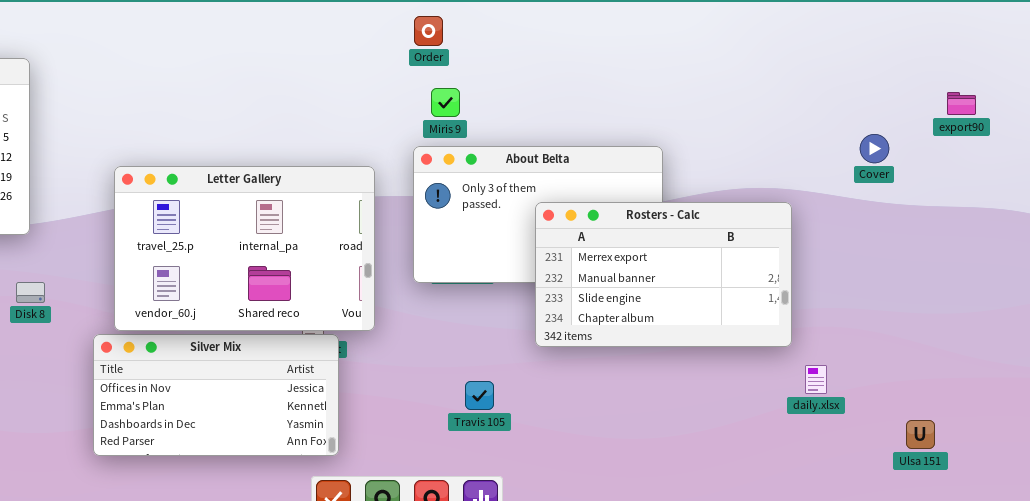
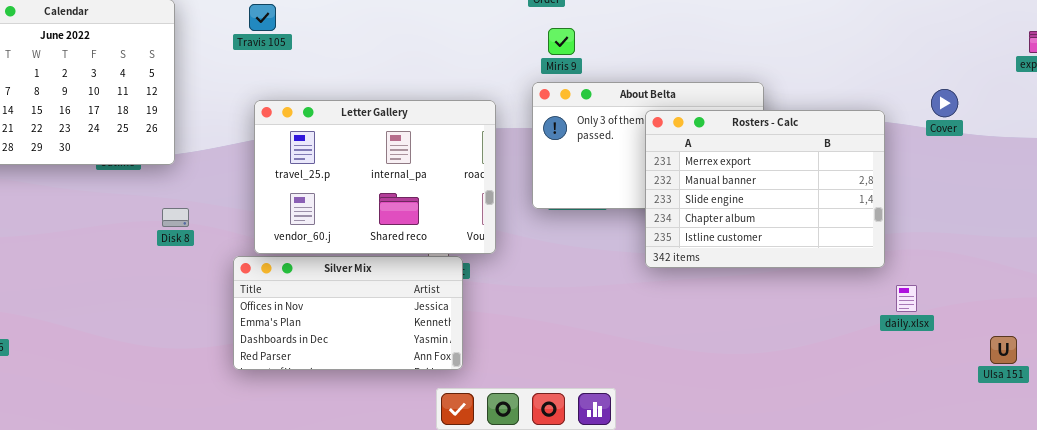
Cover: [860,134,889,163] -> [931,89,958,117], moved
Rosters - Calc: [535,202,792,347] -> [645,110,885,268], resized
Travis 105: [465,381,494,410] -> [249,4,276,31], moved

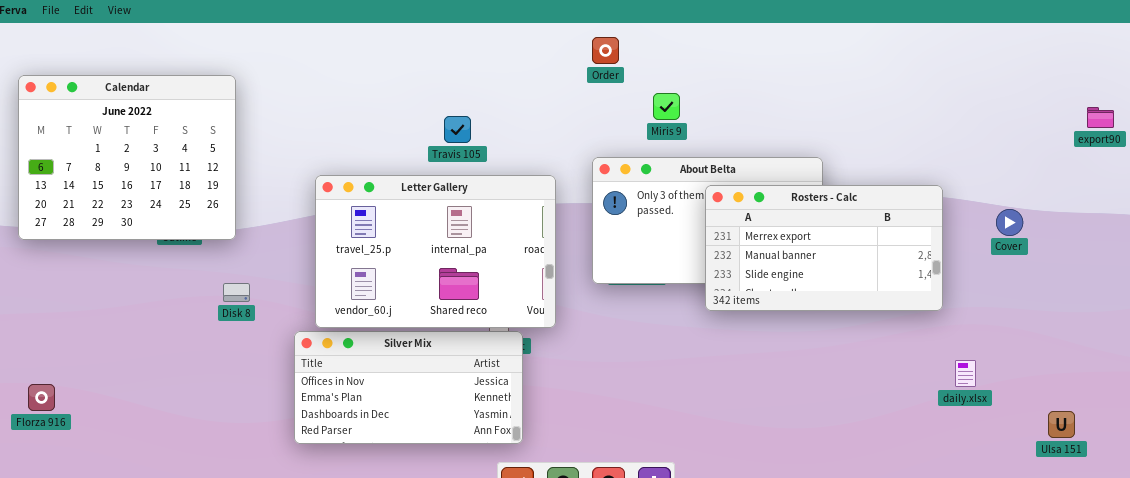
Travis 105: [249,4,276,31] -> [444,116,471,143], moved
Miris 9: [548,28,575,55] -> [653,93,680,120], moved
Cover: [931,89,958,117] -> [996,209,1023,236], moved
Rosters - Calc: [645,110,885,268] -> [705,185,943,311], resized

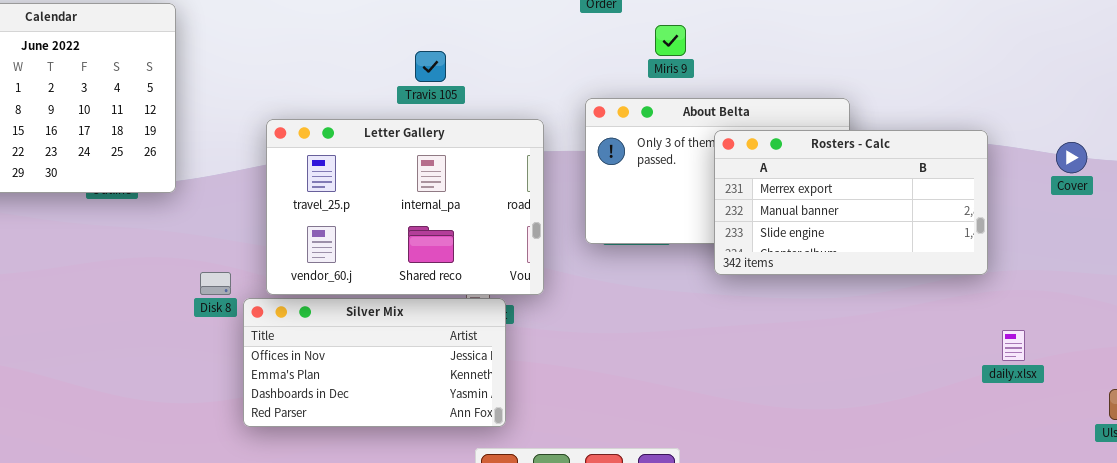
Cover: [996,209,1023,236] -> [1056,142,1087,173], moved
Disk 8: [223,283,250,302] -> [200,272,231,295], moved

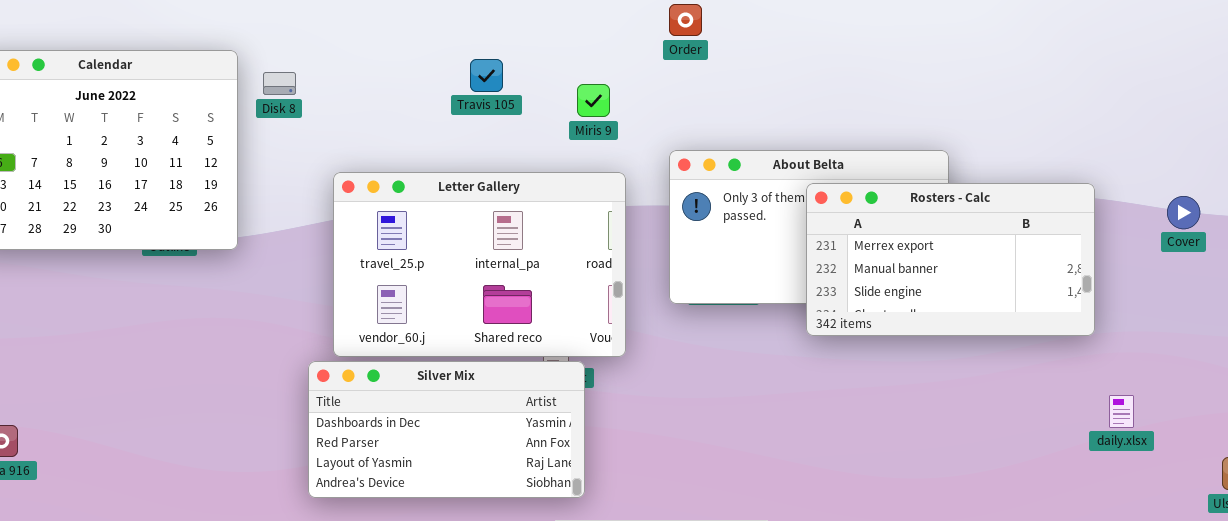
Miris 9: [655,25,686,56] -> [577,84,610,117], moved
Travis 105: [415,51,446,82] -> [470,59,503,92], moved
Disk 8: [200,272,231,295] -> [263,72,296,95], moved
Silver Mix: [243,298,506,427] -> [308,361,585,498], scrolled down 2 rows

